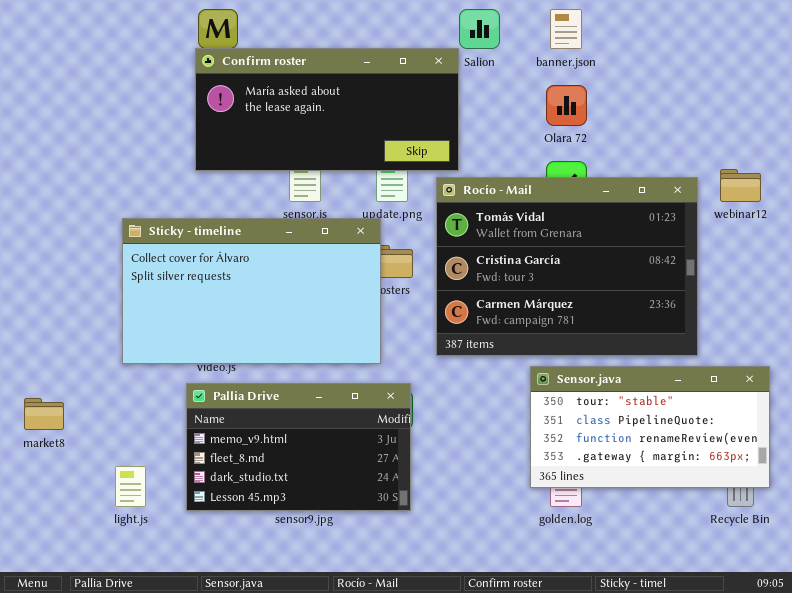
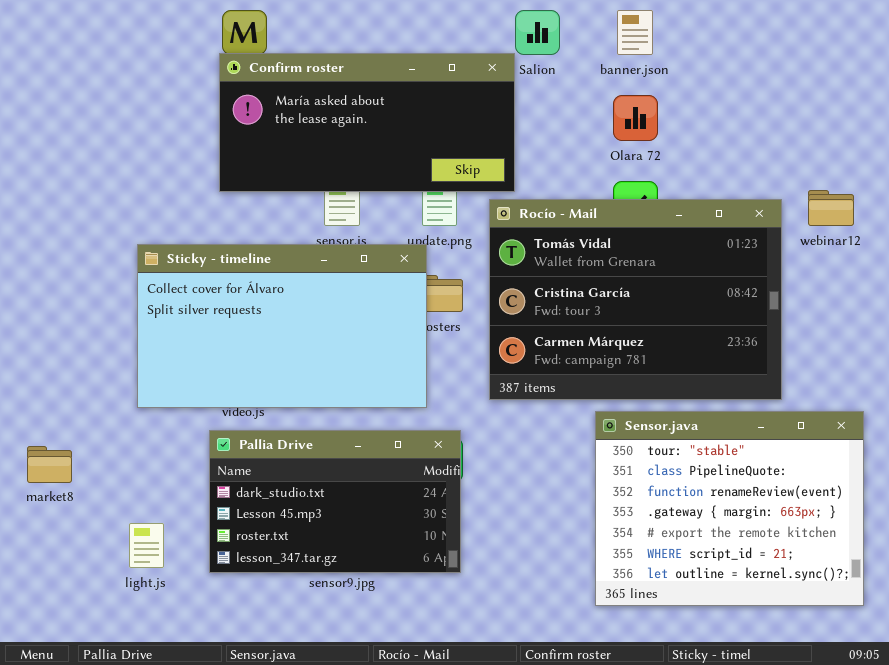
Sensor.java: [530,366,770,488] -> [595,411,864,606], resized
Pallia Drive: [186,383,411,511] -> [209,430,461,573], scrolled down 2 rows

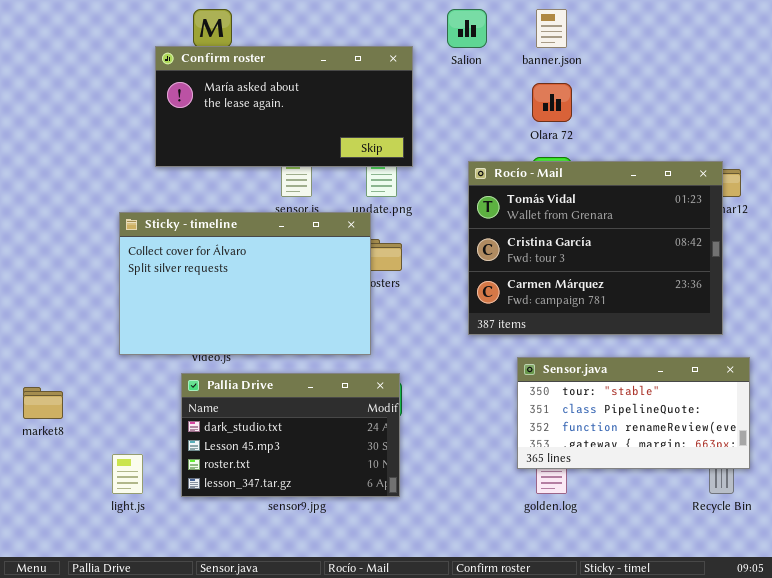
Confirm roster: [219,53,515,192] -> [155,46,413,167], moved
Rocío - Mail: [489,199,782,400] -> [468,161,723,335], moved
Sensor.java: [595,411,864,606] -> [517,357,750,469], resized

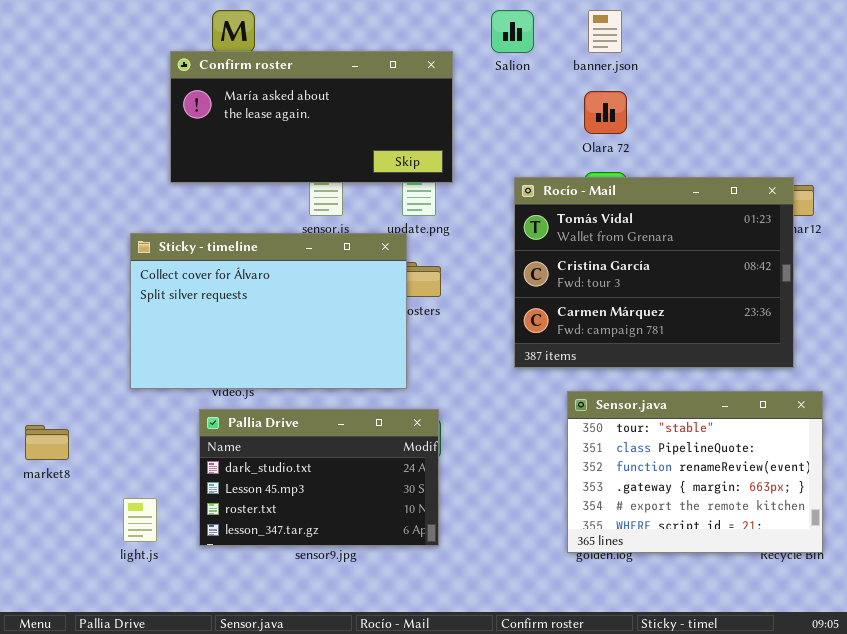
Sensor.java: [517,357,750,469] -> [567,391,823,553], resized

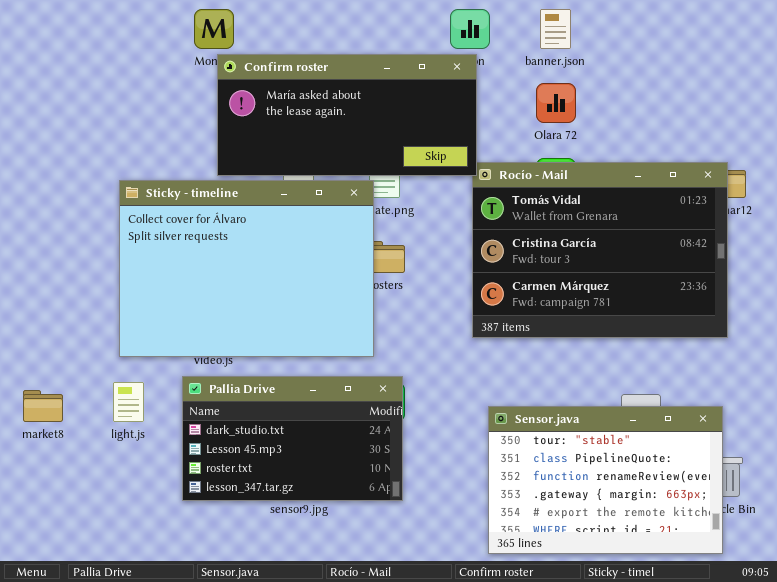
Confirm roster: [170,51,453,183] -> [217,54,477,176], moved
Sticky - timeline: [130,233,407,389] -> [119,180,374,357], resized
Sensor.java: [567,391,823,553] -> [488,406,723,554], moved
light.js: [123,498,157,542] -> [113,382,144,422], moved

